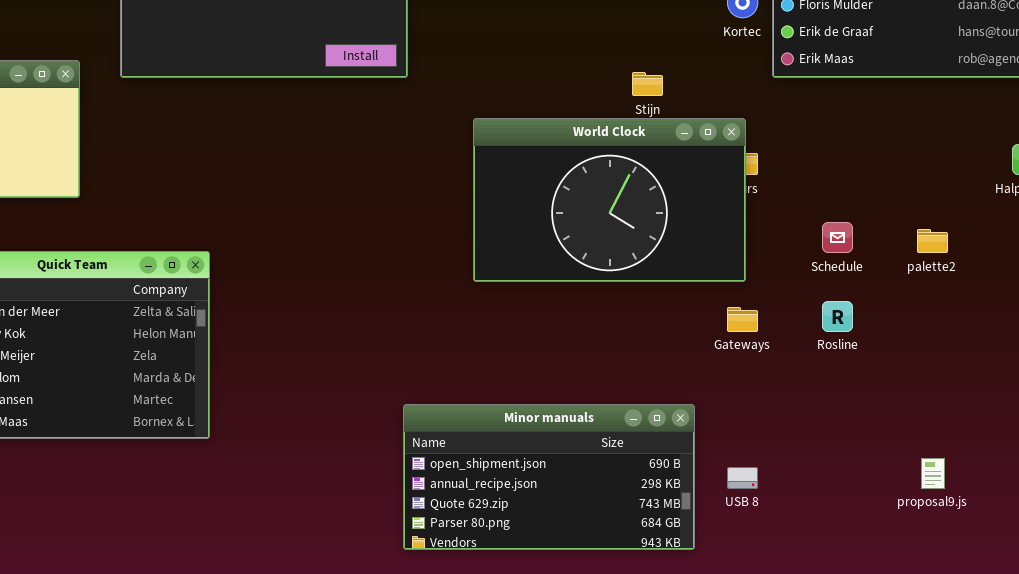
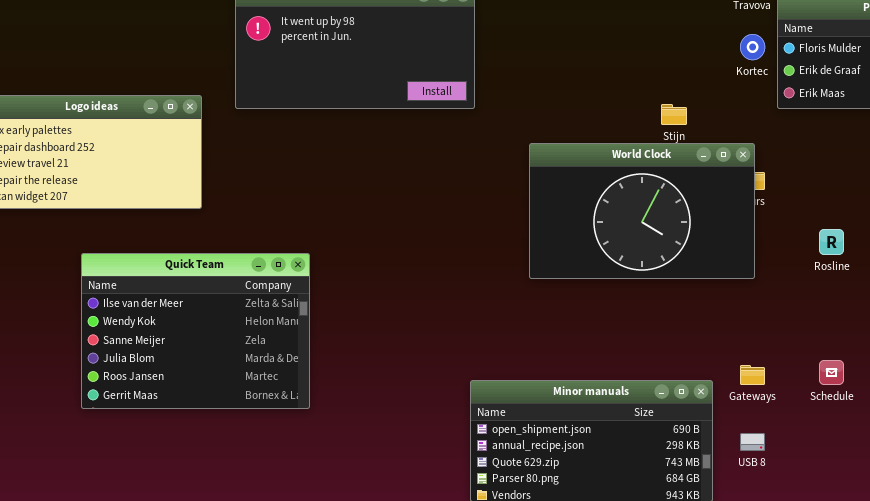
Schedule: [822,222,853,253] -> [819,360,844,385], moved
Rosline: [822,301,853,332] -> [819,229,844,255], moved
Gateways: [727,307,758,332] -> [740,365,765,385], moved

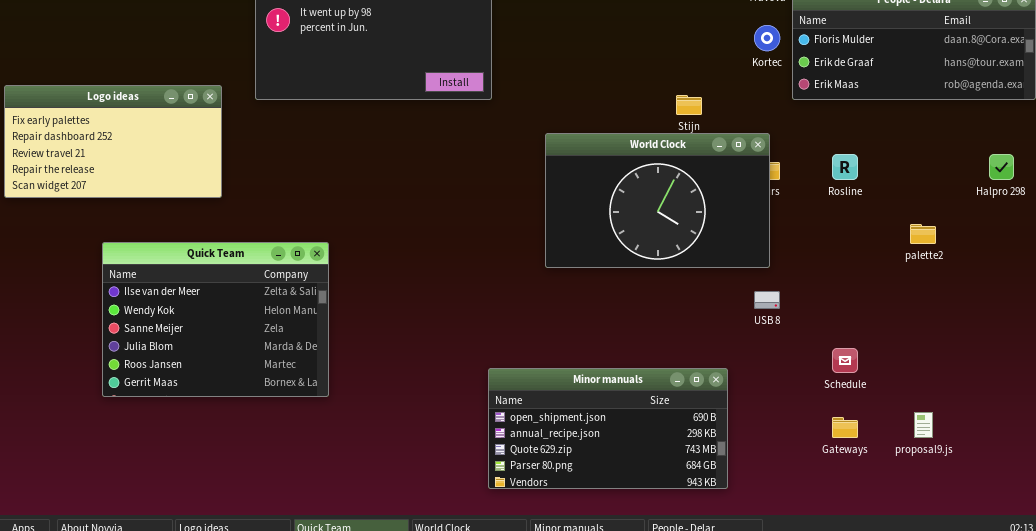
Rosline: [819,229,844,255] -> [832,154,858,180], moved
Gateways: [740,365,765,385] -> [832,417,858,438], moved
USB 8: [740,433,765,451] -> [754,291,780,309], moved

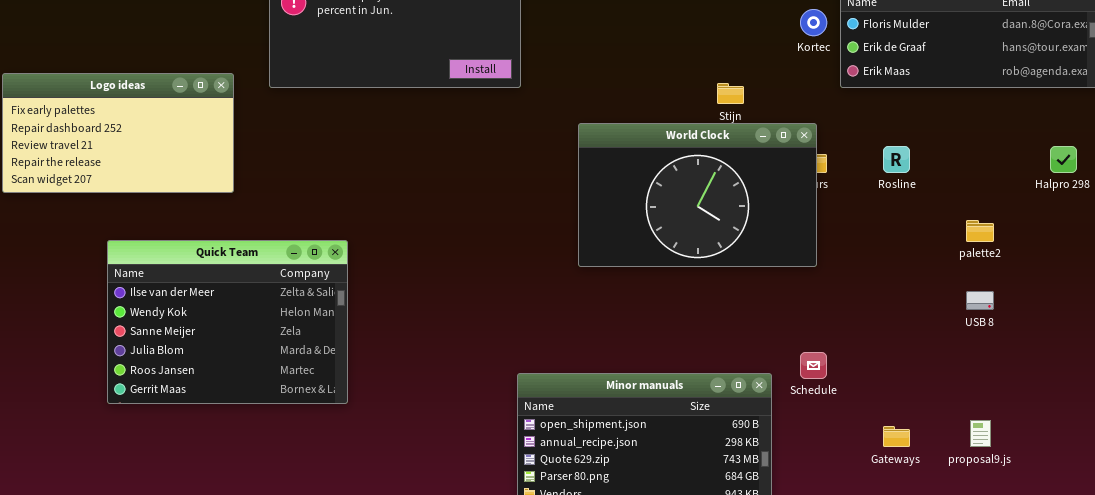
USB 8: [754,291,780,309] -> [966,291,994,310], moved
Schedule: [832,348,858,373] -> [800,352,827,379], moved

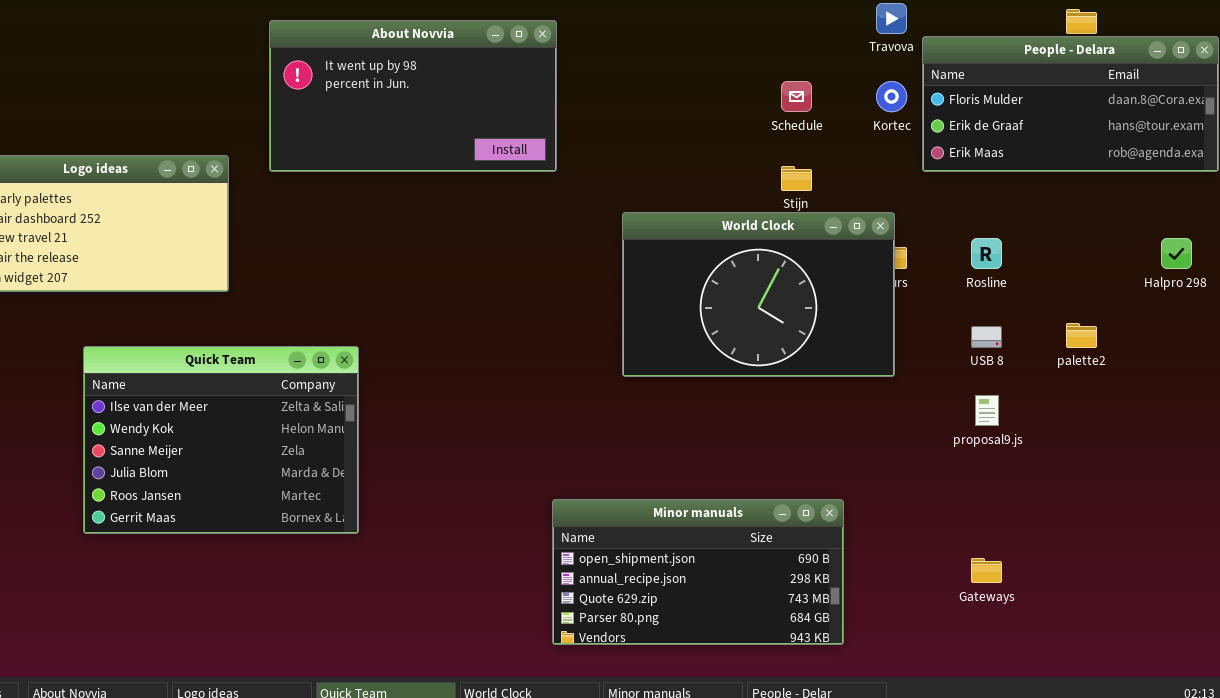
USB 8: [966,291,994,310] -> [971,326,1002,348], moved
Schedule: [800,352,827,379] -> [781,81,812,112], moved
proposal9.js: [970,420,991,447] -> [975,395,999,426], moved

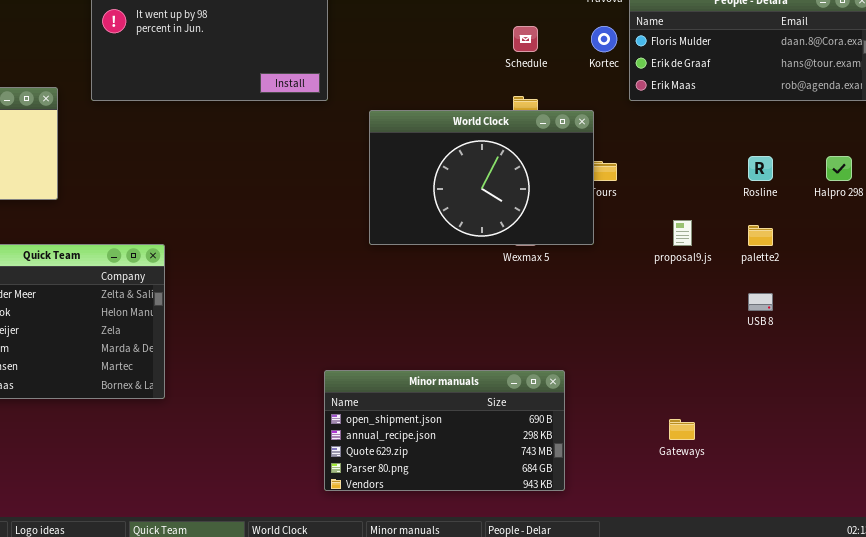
World Clock: [622,212,895,377] -> [369,110,594,245], moved
Rosline: [971,238,1002,269] -> [748,156,773,181], moved
USB 8: [971,326,1002,348] -> [748,293,773,311], moved
proposal9.js: [975,395,999,426] -> [673,220,692,246], moved

